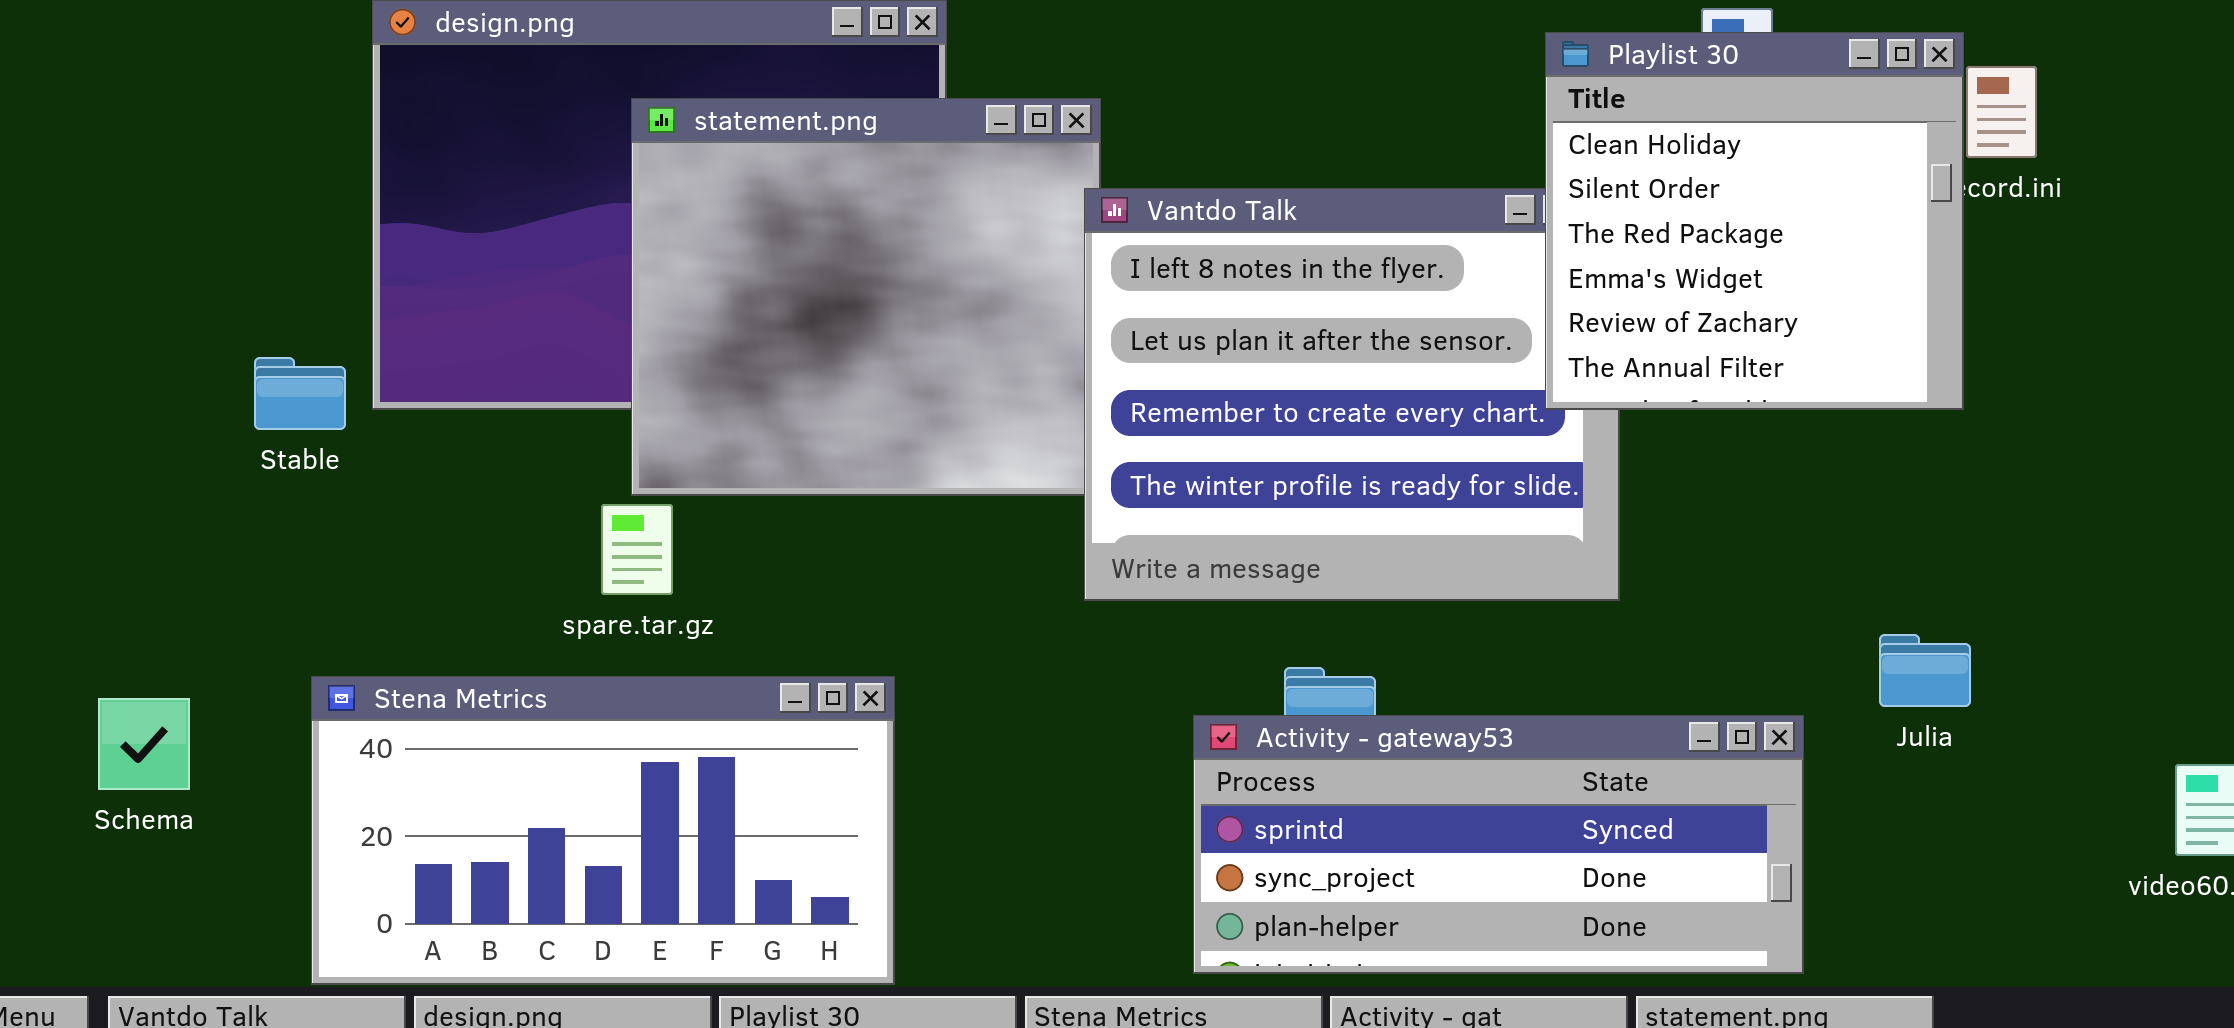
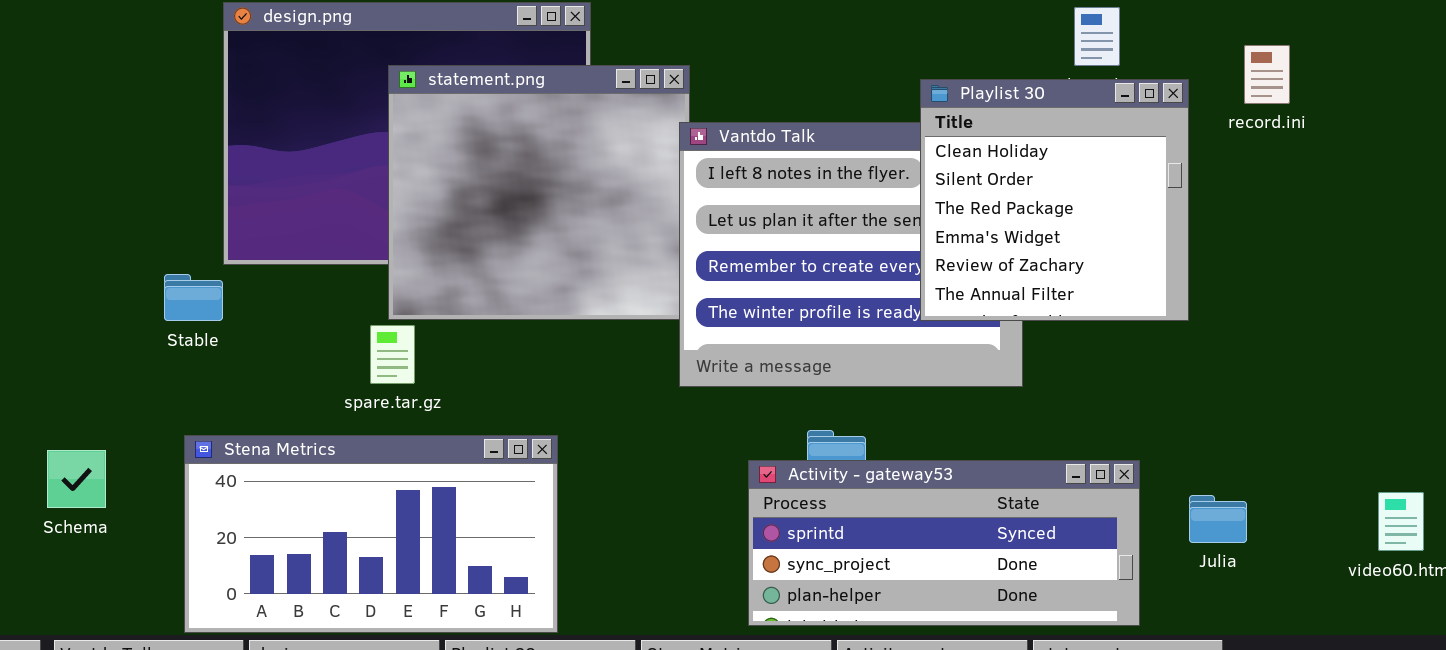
Playlist 30: [1545,32,1964,410] -> [920,79,1189,321], moved
Stable: [254,357,346,430] -> [164,274,223,321], moved
Julia: [1879,634,1971,707] -> [1189,495,1247,543], moved

